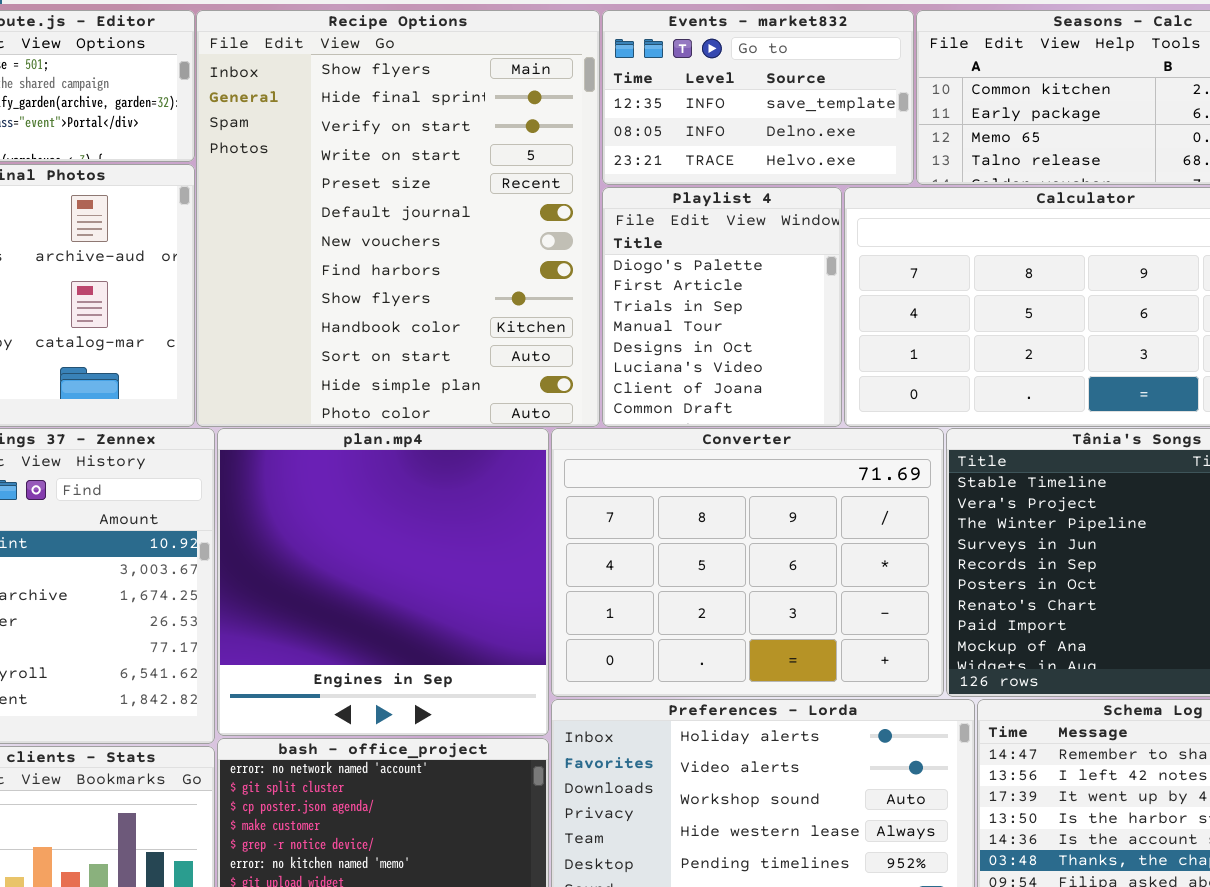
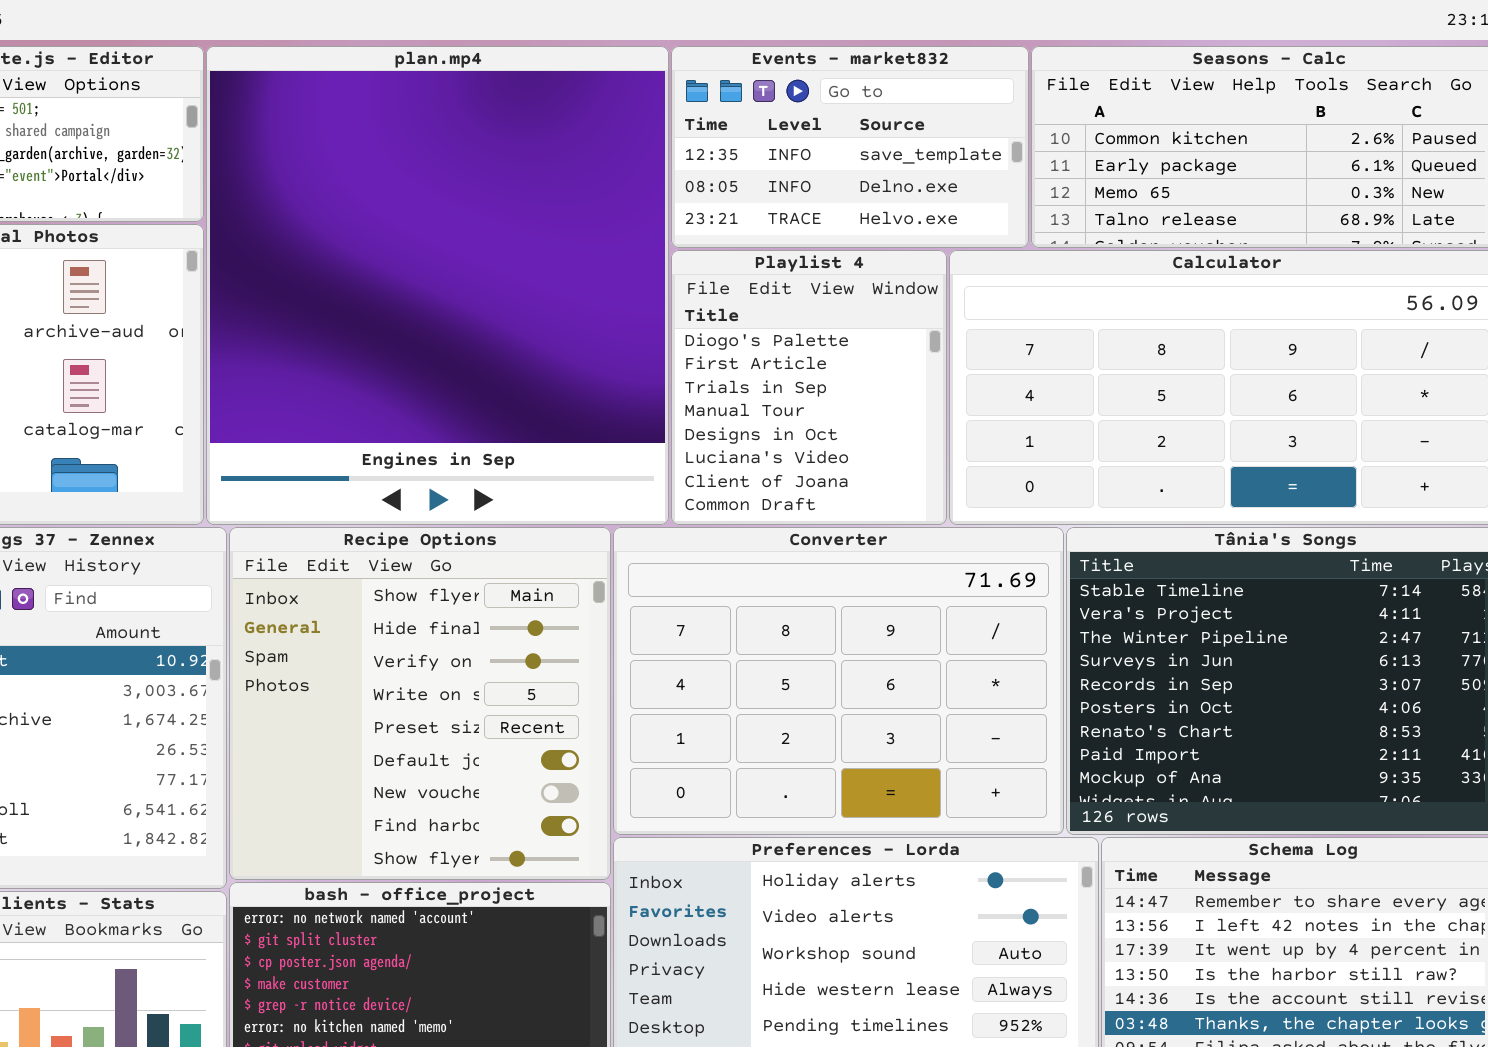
Recipe Options: [196,10,600,427] -> [229,527,611,880], moved, resized
plan.mp4: [217,428,549,736] -> [206,46,669,525], moved, resized

